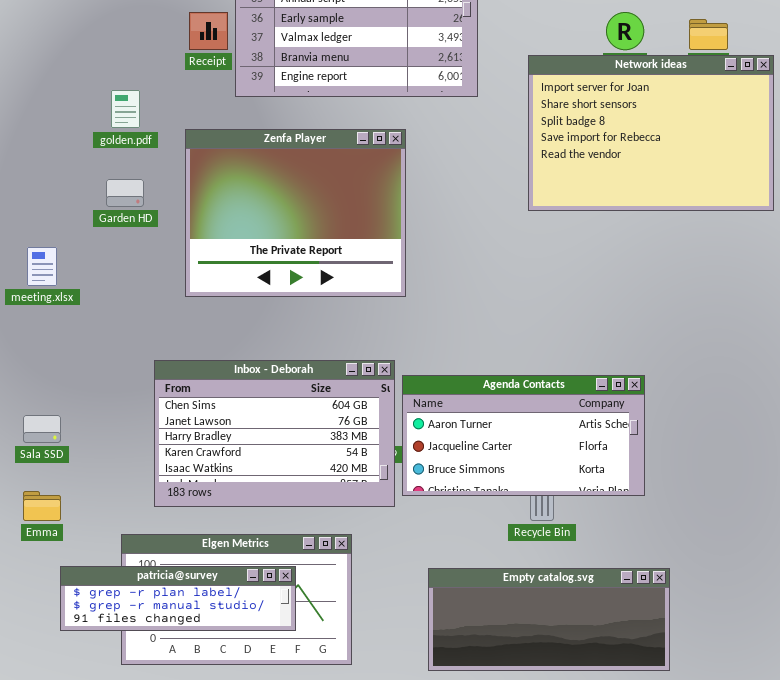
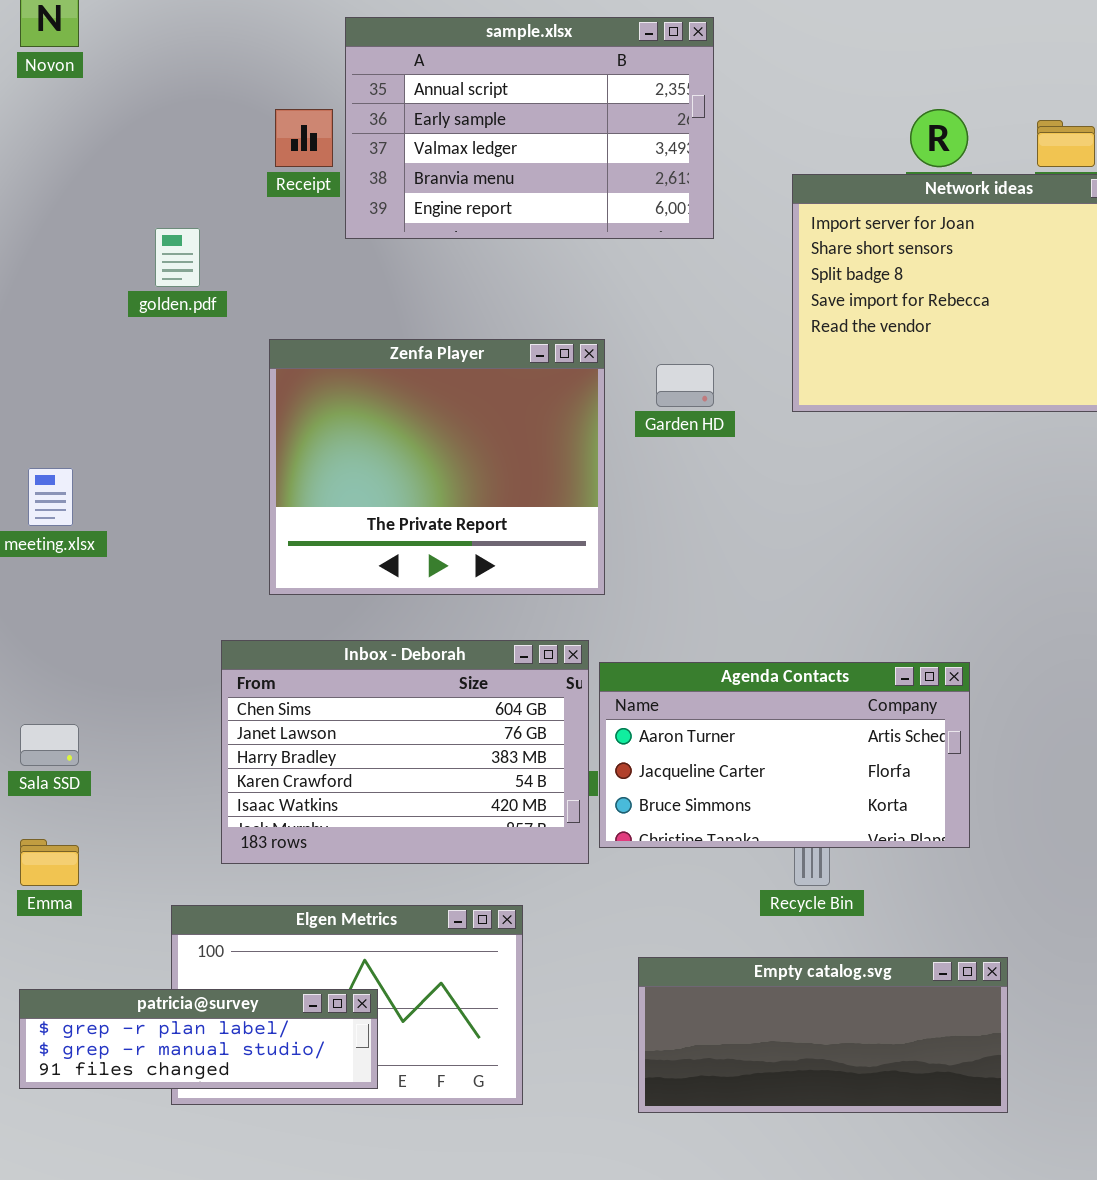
Zenfa Player: [185,129,406,297] -> [269,339,605,595], moved
Garden HD: [106,179,144,207] -> [656,364,714,407], moved
patricia@survey: [60,566,296,631] -> [19,989,378,1089], moved

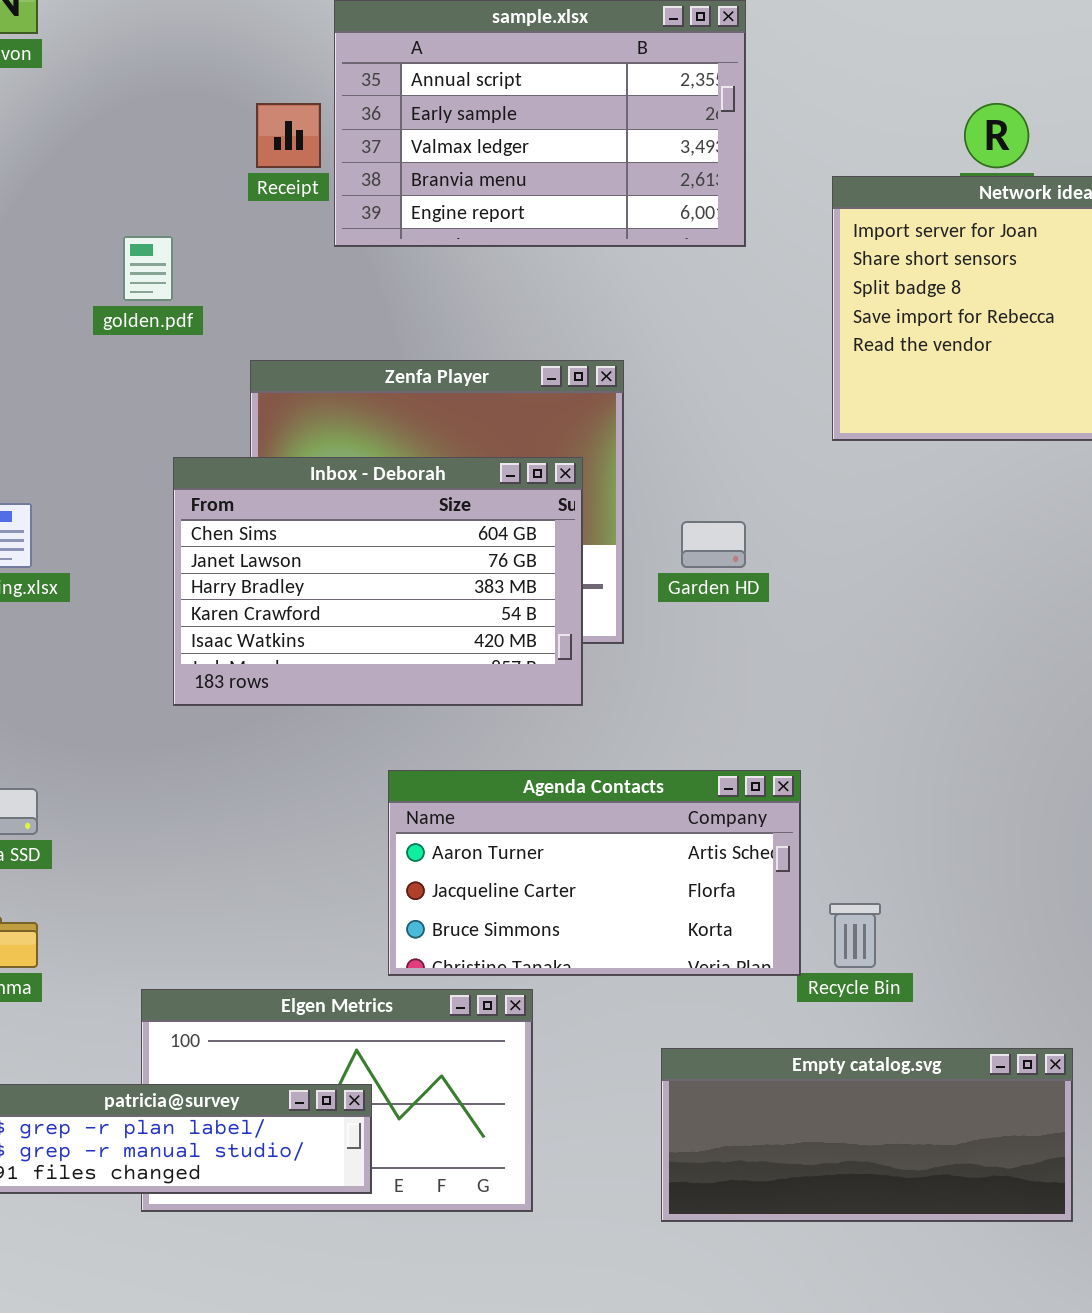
Garden HD: [656,364,714,407] -> [681,521,746,568], moved
Inbox - Deborah: [221,640,589,864] -> [173,457,583,706], moved
Agenda Contacts: [599,662,970,848] -> [388,770,801,976], moved

